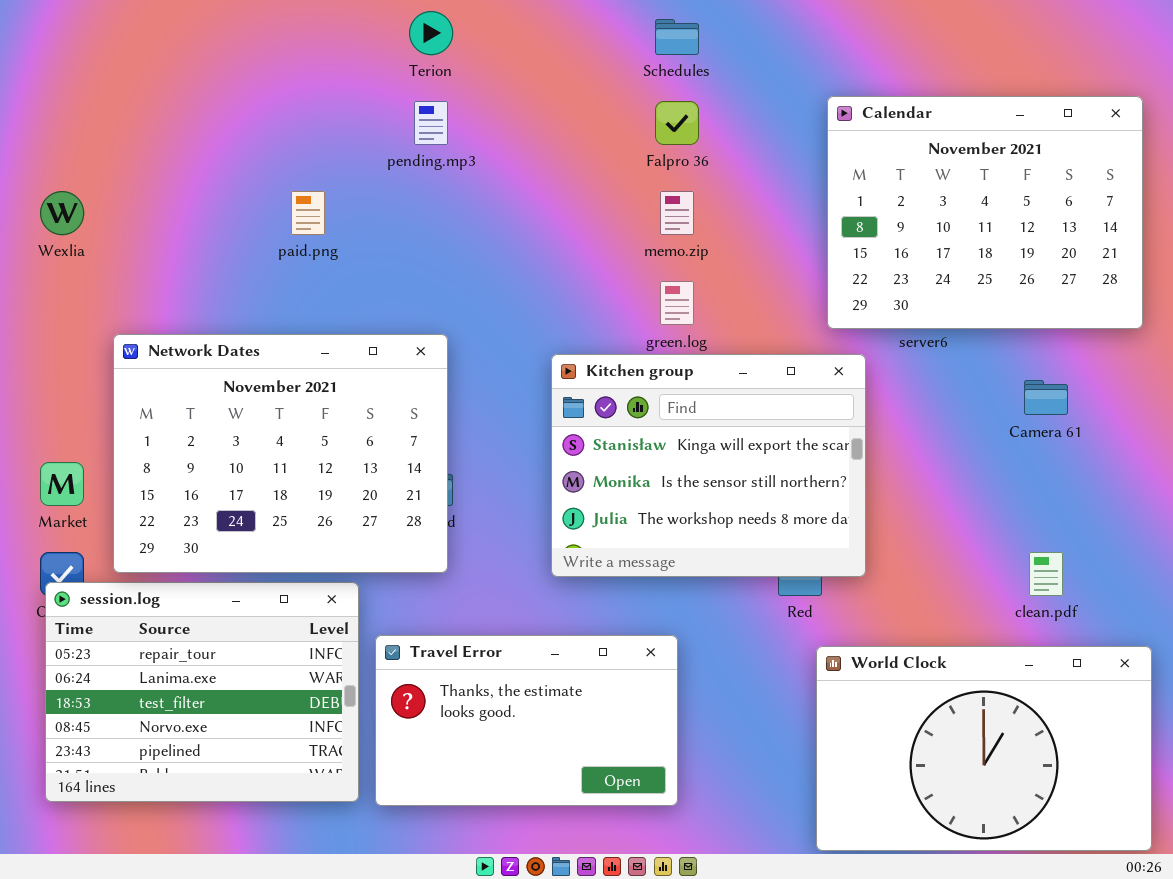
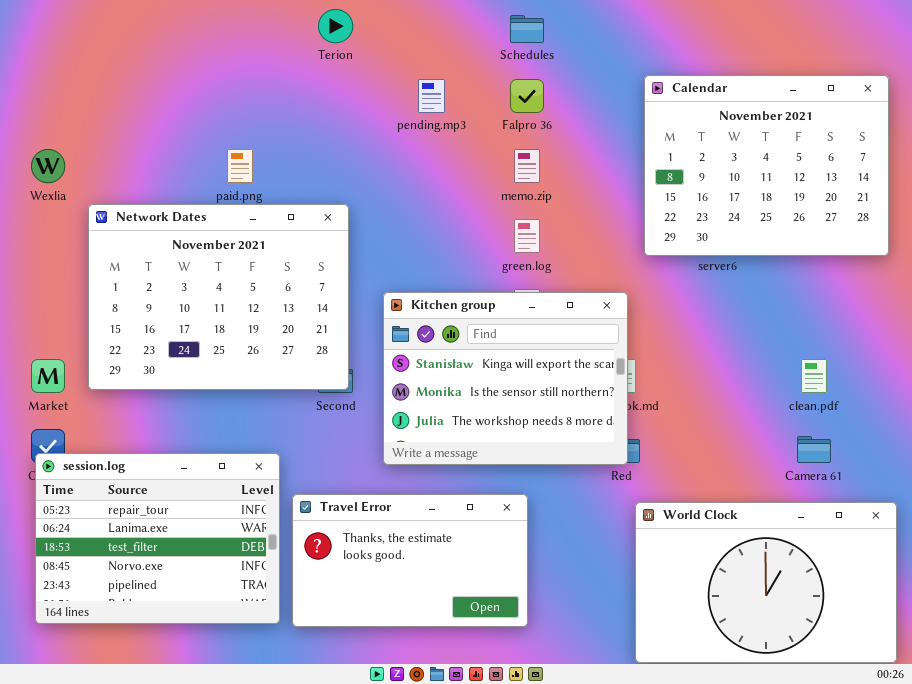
pending.mp3: [414,101,448,145] -> [418,79,445,113], moved
Network Dates: [113,334,448,573] -> [88,204,349,390], moved
Kitchen group: [551,354,866,577] -> [383,292,628,465], moved
Camera 61: [1024,380,1068,415] -> [797,436,831,463], moved
clean.pdf: [1029,552,1063,596] -> [801,359,827,393], moved

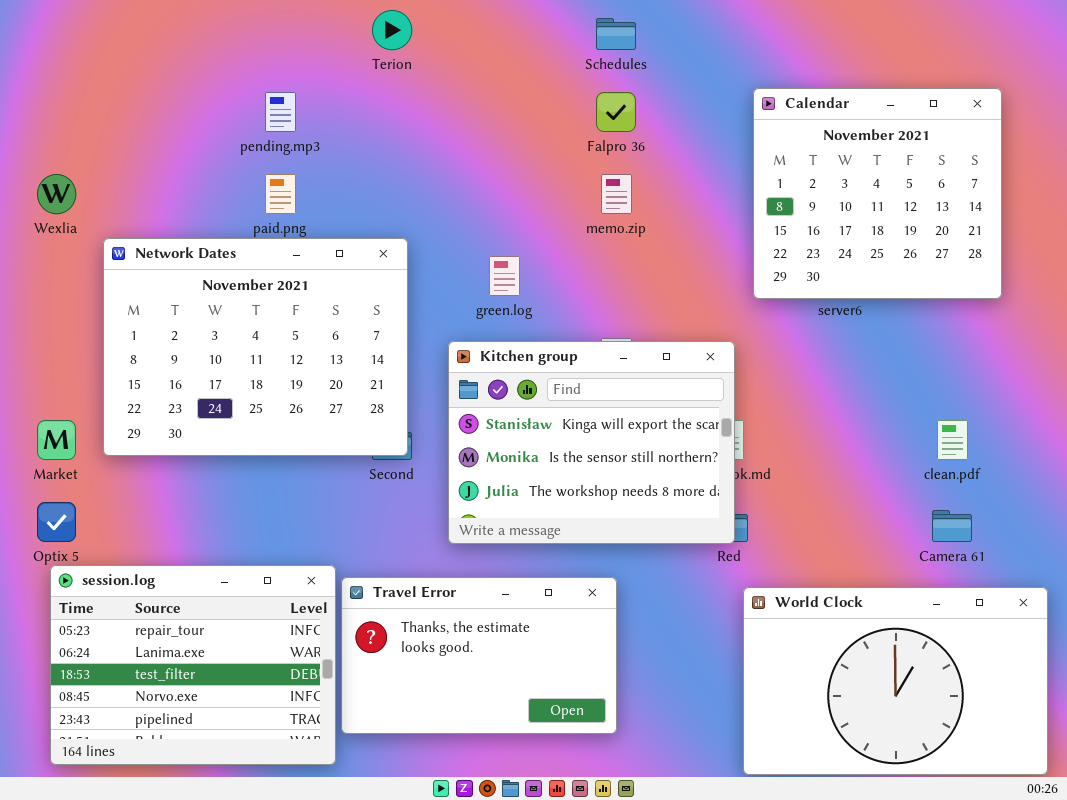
Calendar: [644,75,889,256] -> [753,88,1002,299], resized
pending.mp3: [418,79,445,113] -> [265,92,296,132], moved
green.log: [514,219,540,253] -> [489,256,520,296], moved
session.log: [35,453,280,624] -> [50,565,336,765], moved

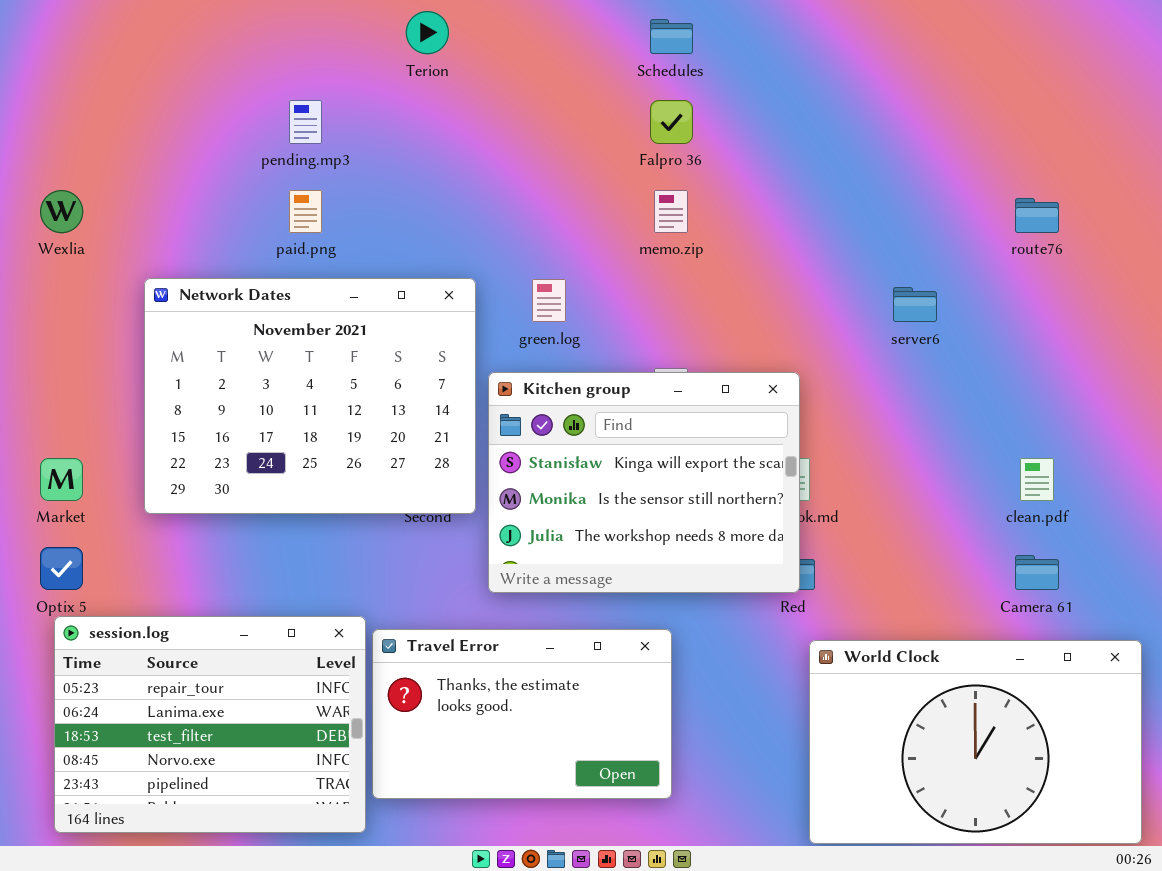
Calendar: [753,88,1002,299] -> none, closed
Network Dates: [103,238,408,456] -> [144,278,476,514], moved

